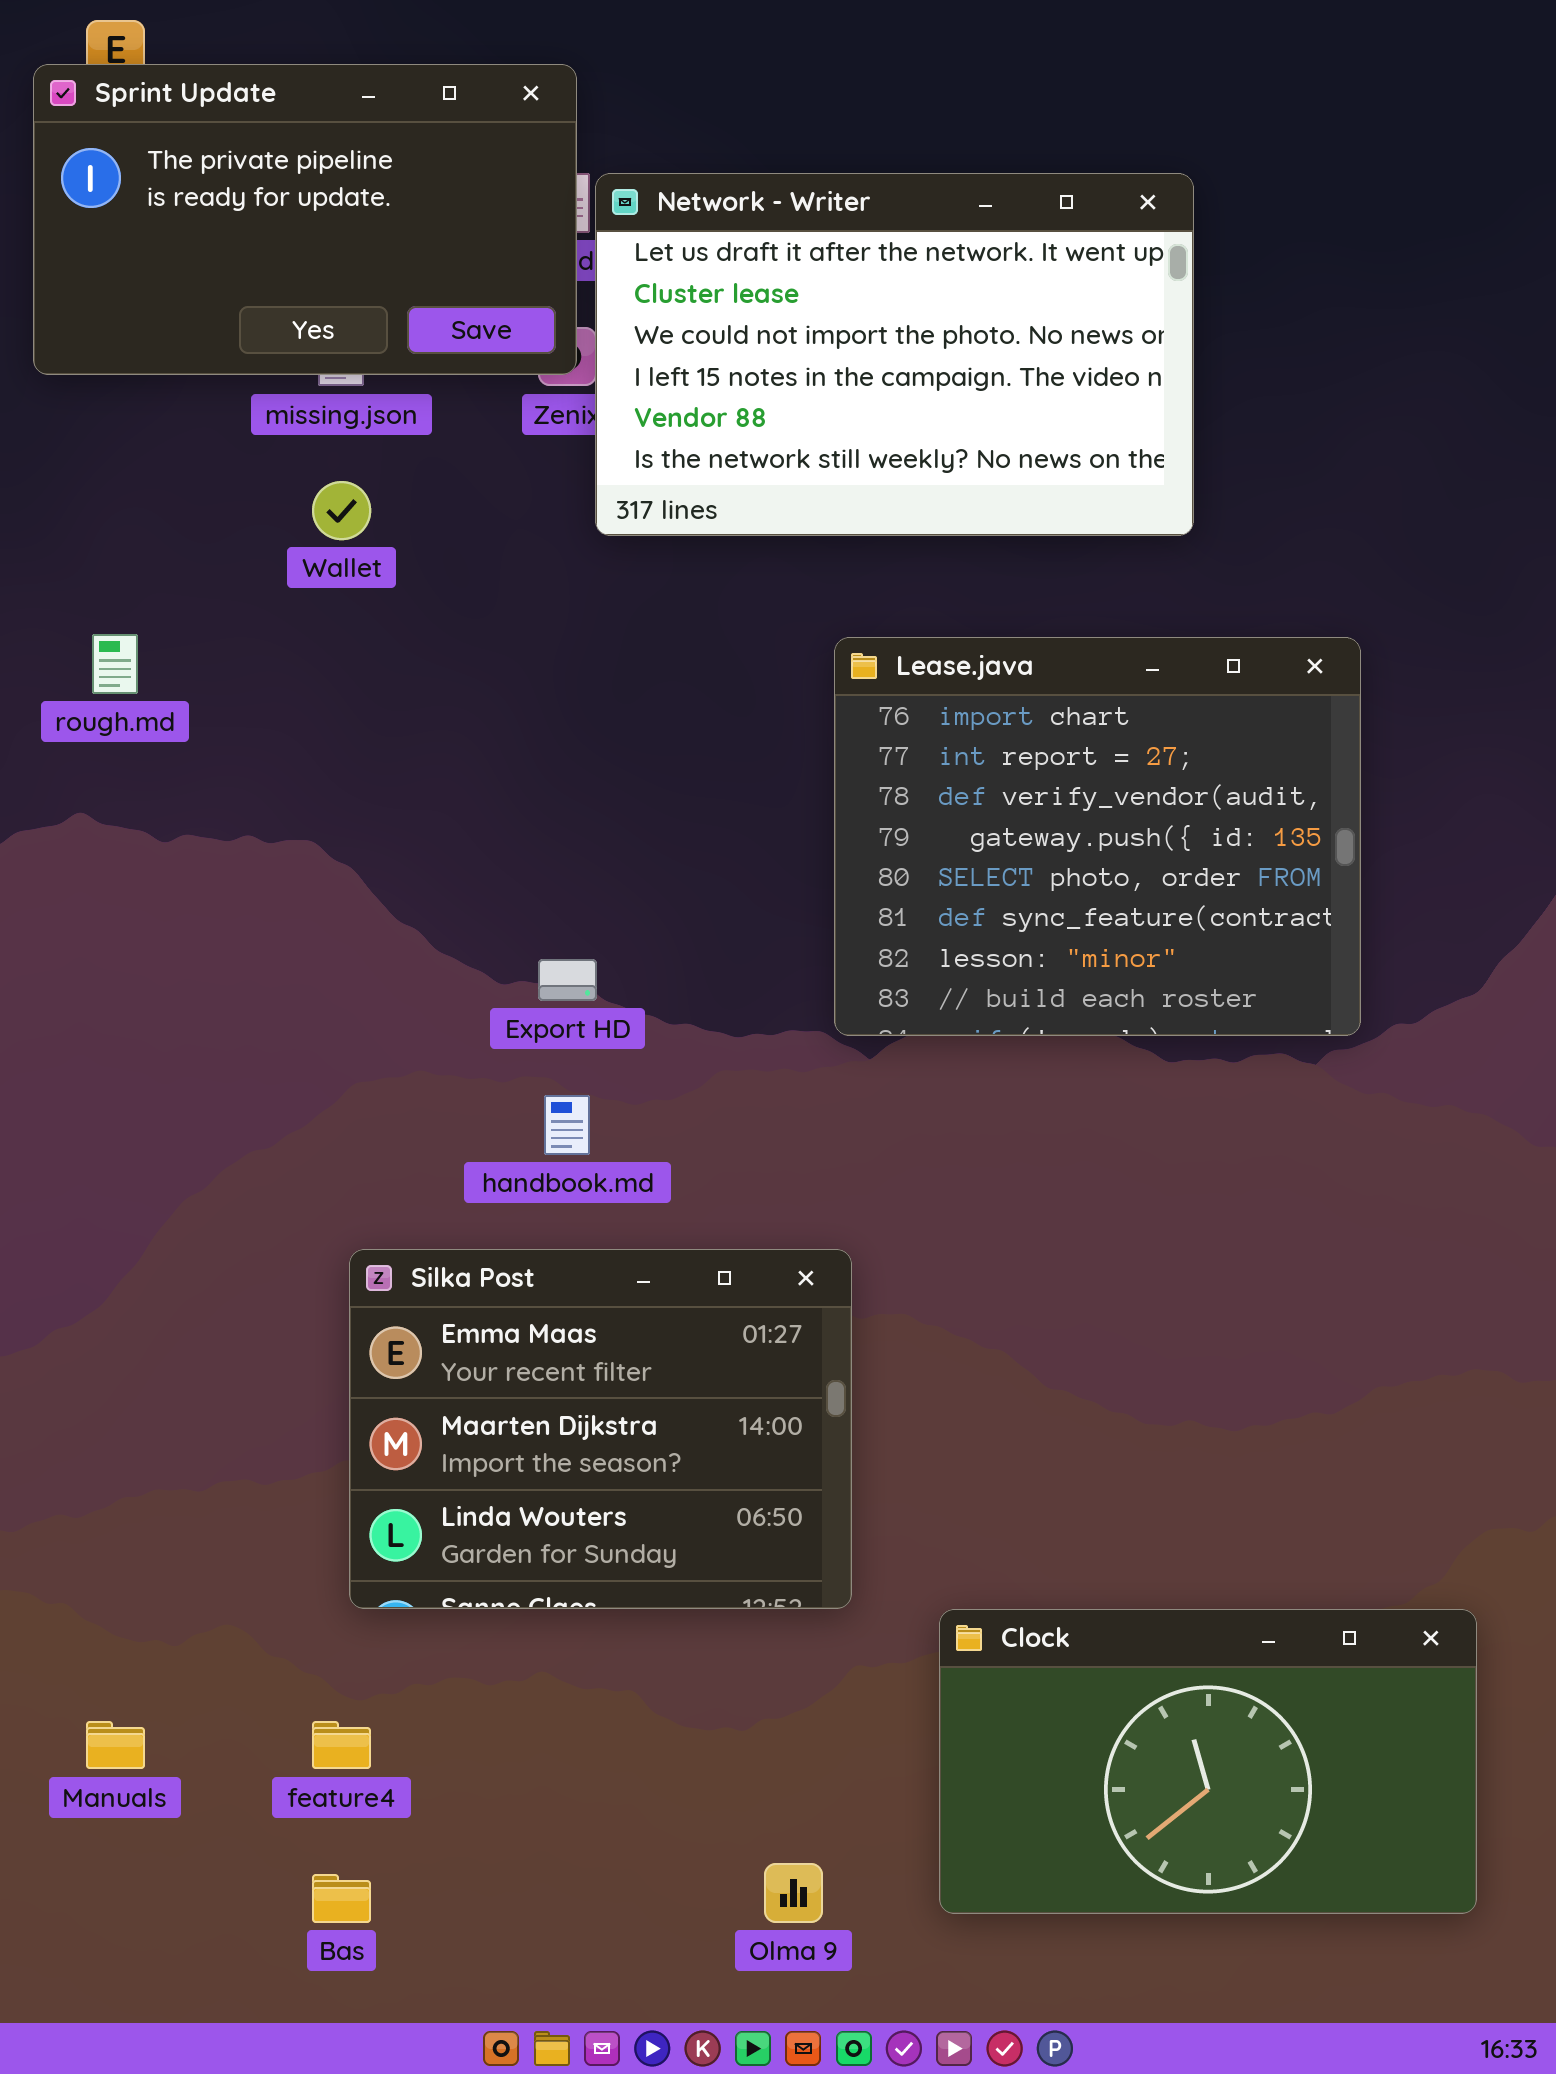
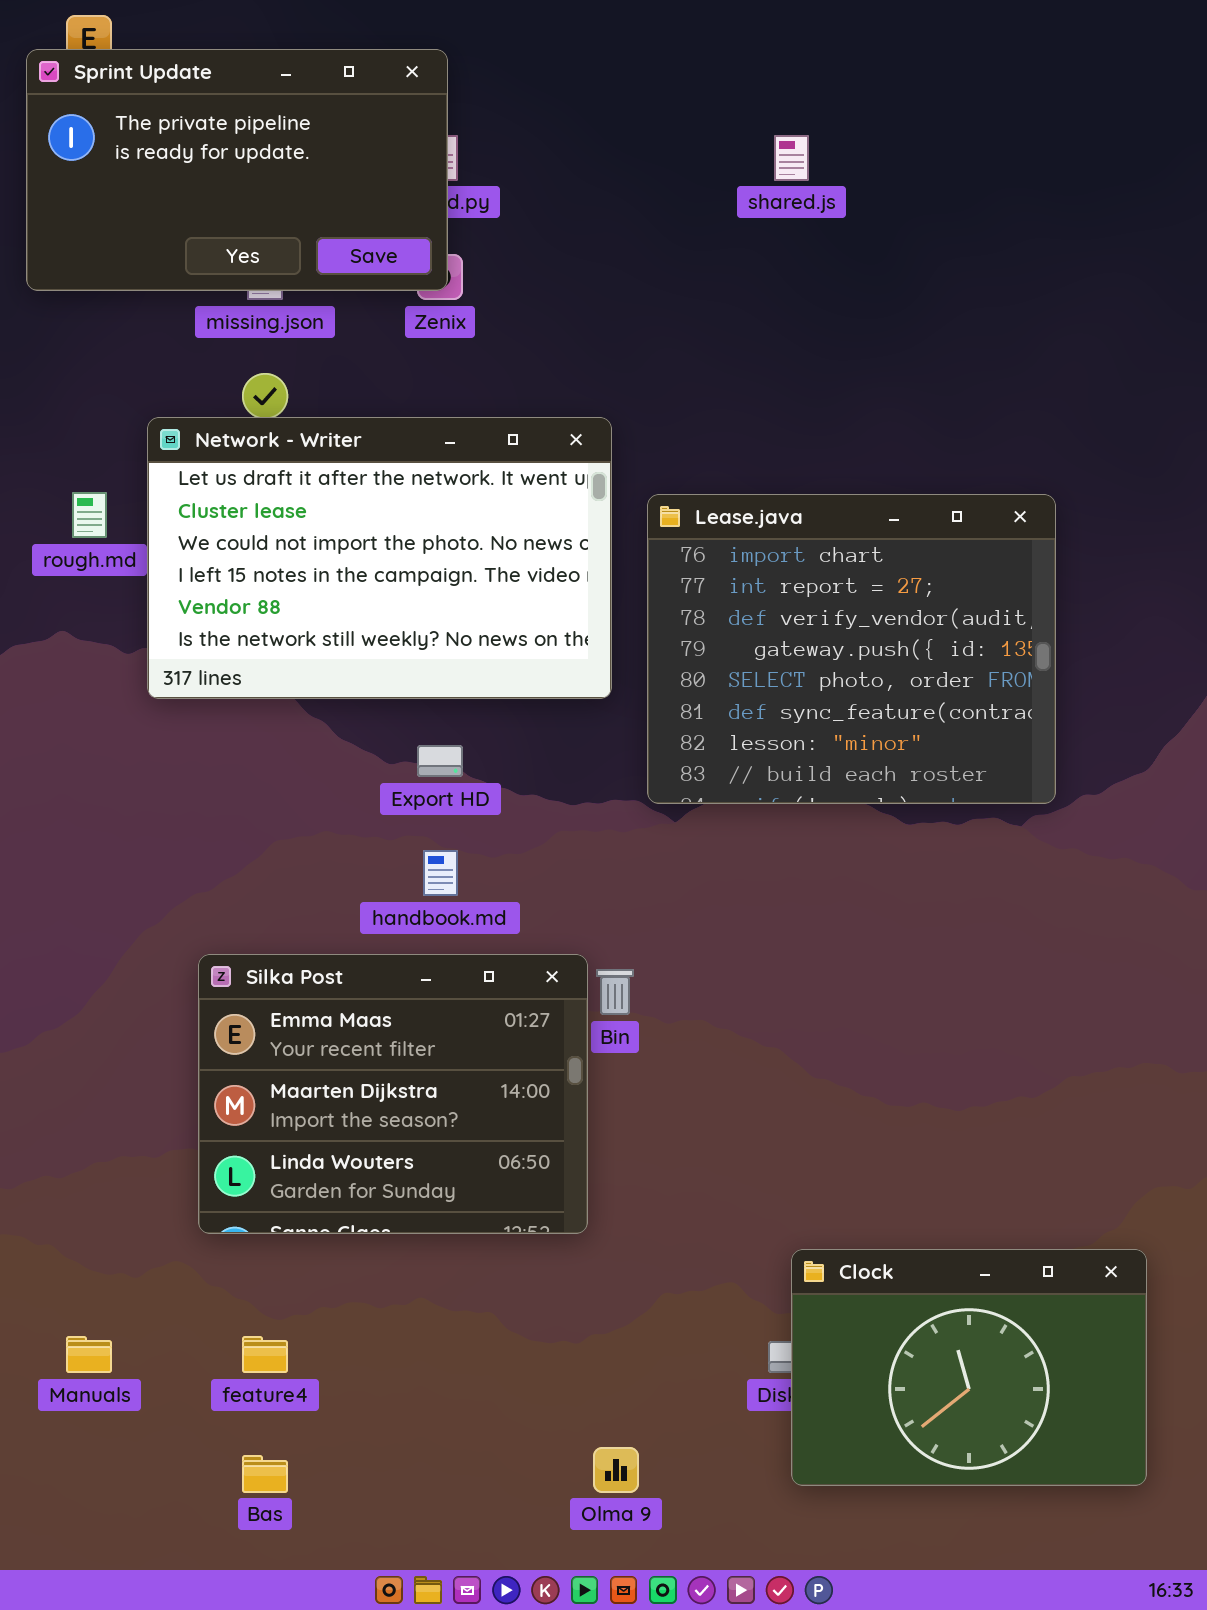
Network - Writer: [595,173,1194,536] -> [147,417,612,699], moved
Silka Post: [349,1249,852,1609] -> [198,954,588,1234], moved
Clock: [939,1609,1477,1914] -> [791,1249,1147,1486], resized

